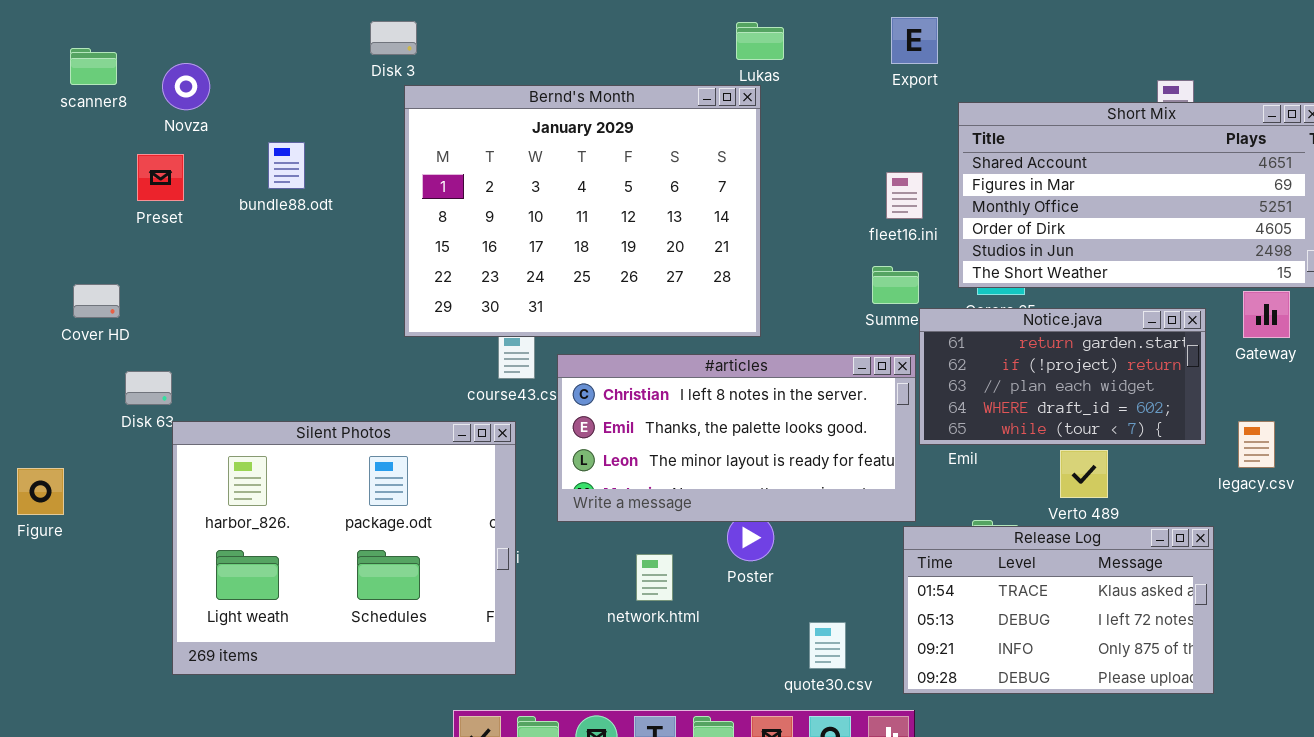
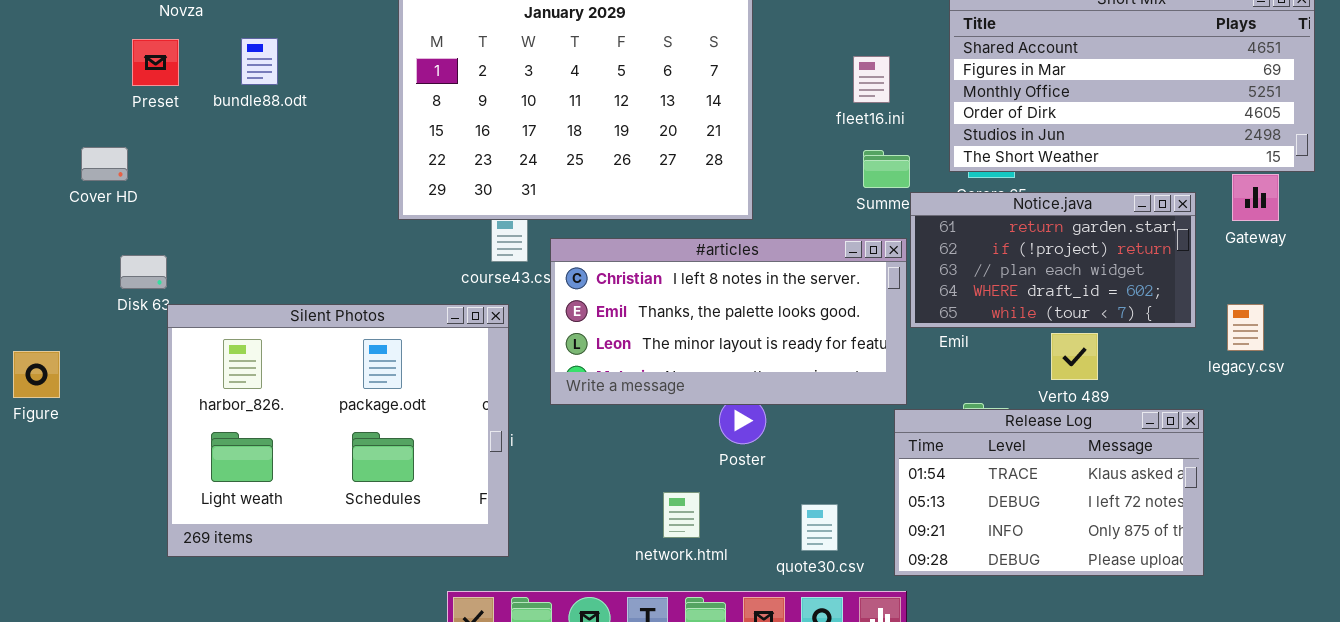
bundle88.odt: [268,142,305,189] -> [241,38,278,85], moved
fleet16.ini: [886,172,923,219] -> [853,56,890,103], moved
Cover HD: [73,284,120,318] -> [81,147,128,181], moved
network.html: [636,554,673,601] -> [663,492,700,538], moved

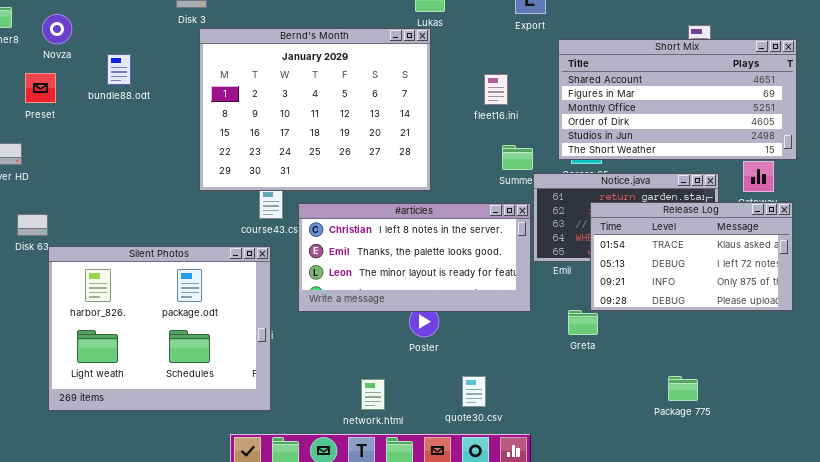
bundle88.odt: [241,38,278,85] -> [107,54,131,85], moved
fleet16.ini: [853,56,890,103] -> [484,74,508,105], moved
Release Log: [894,409,1204,576] -> [590,202,793,311], moved
network.html: [663,492,700,538] -> [361,379,385,410], moved

